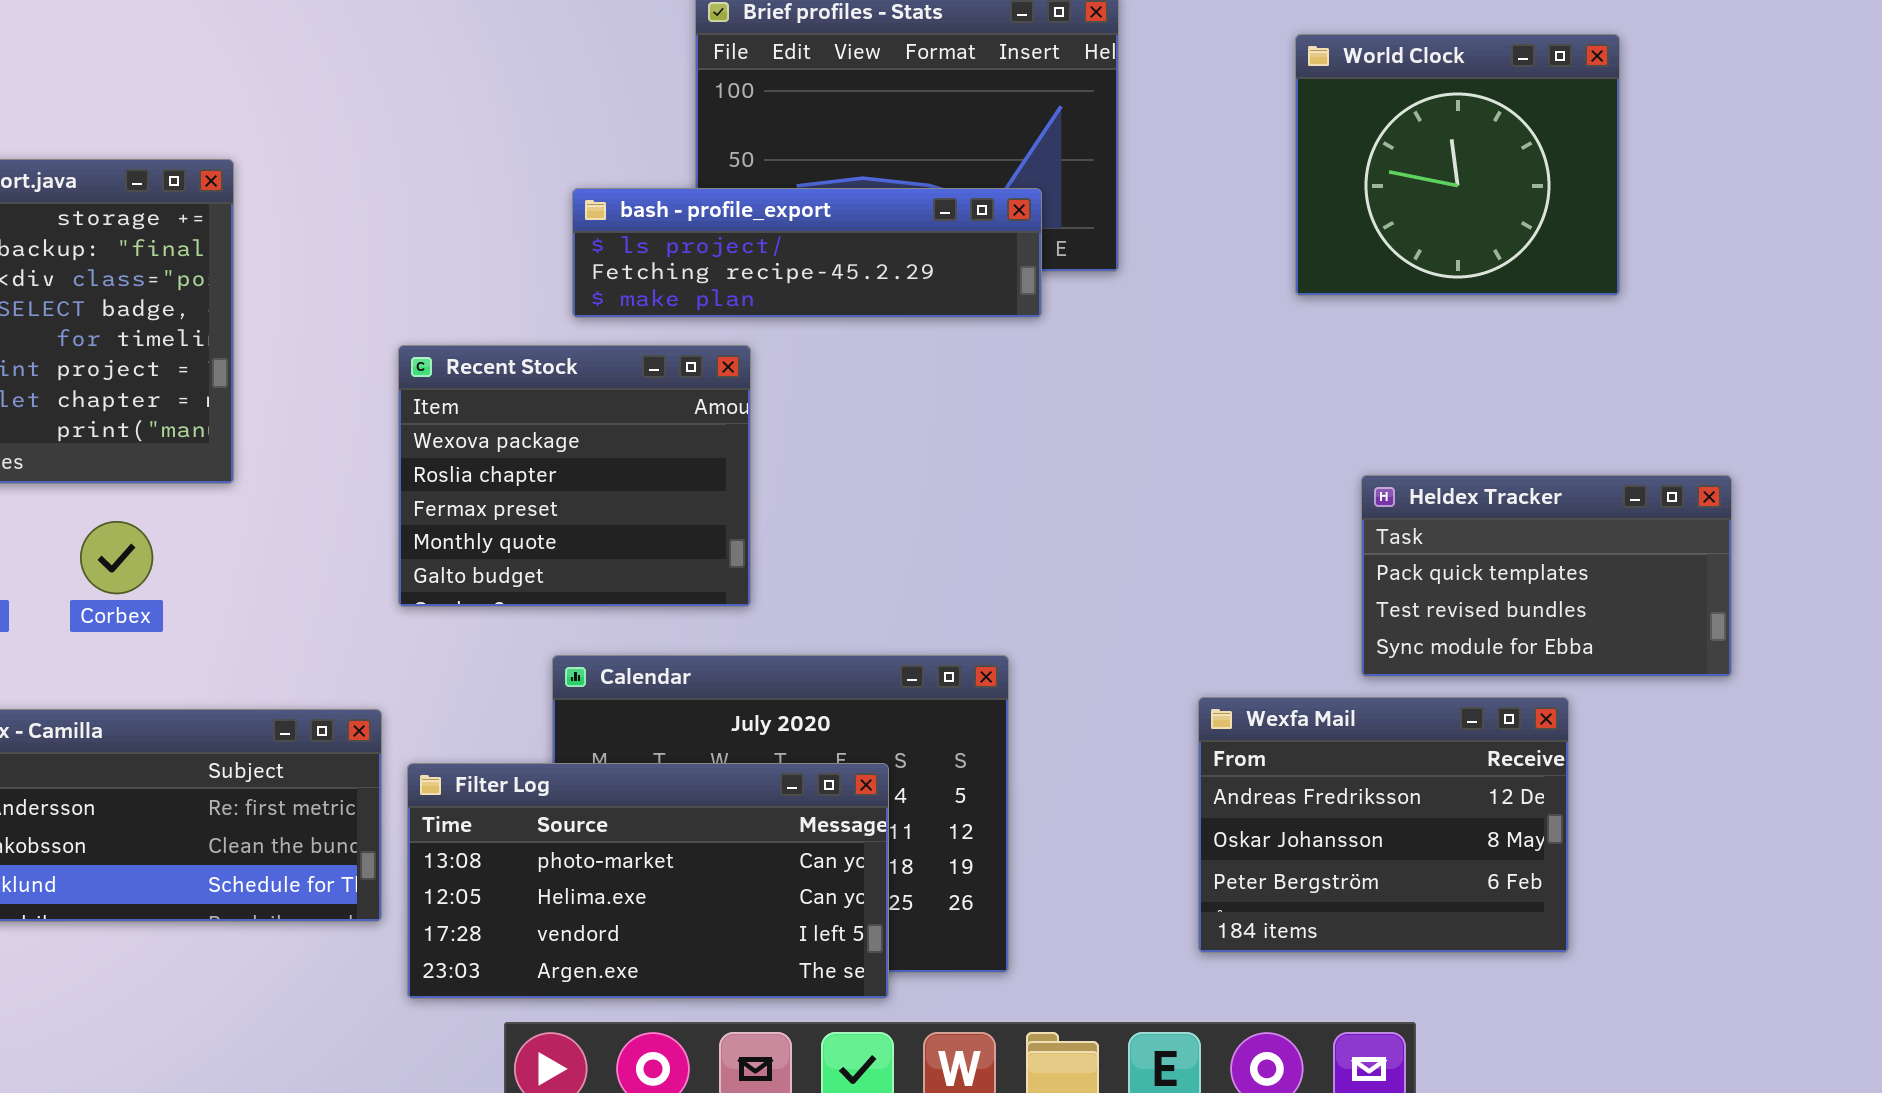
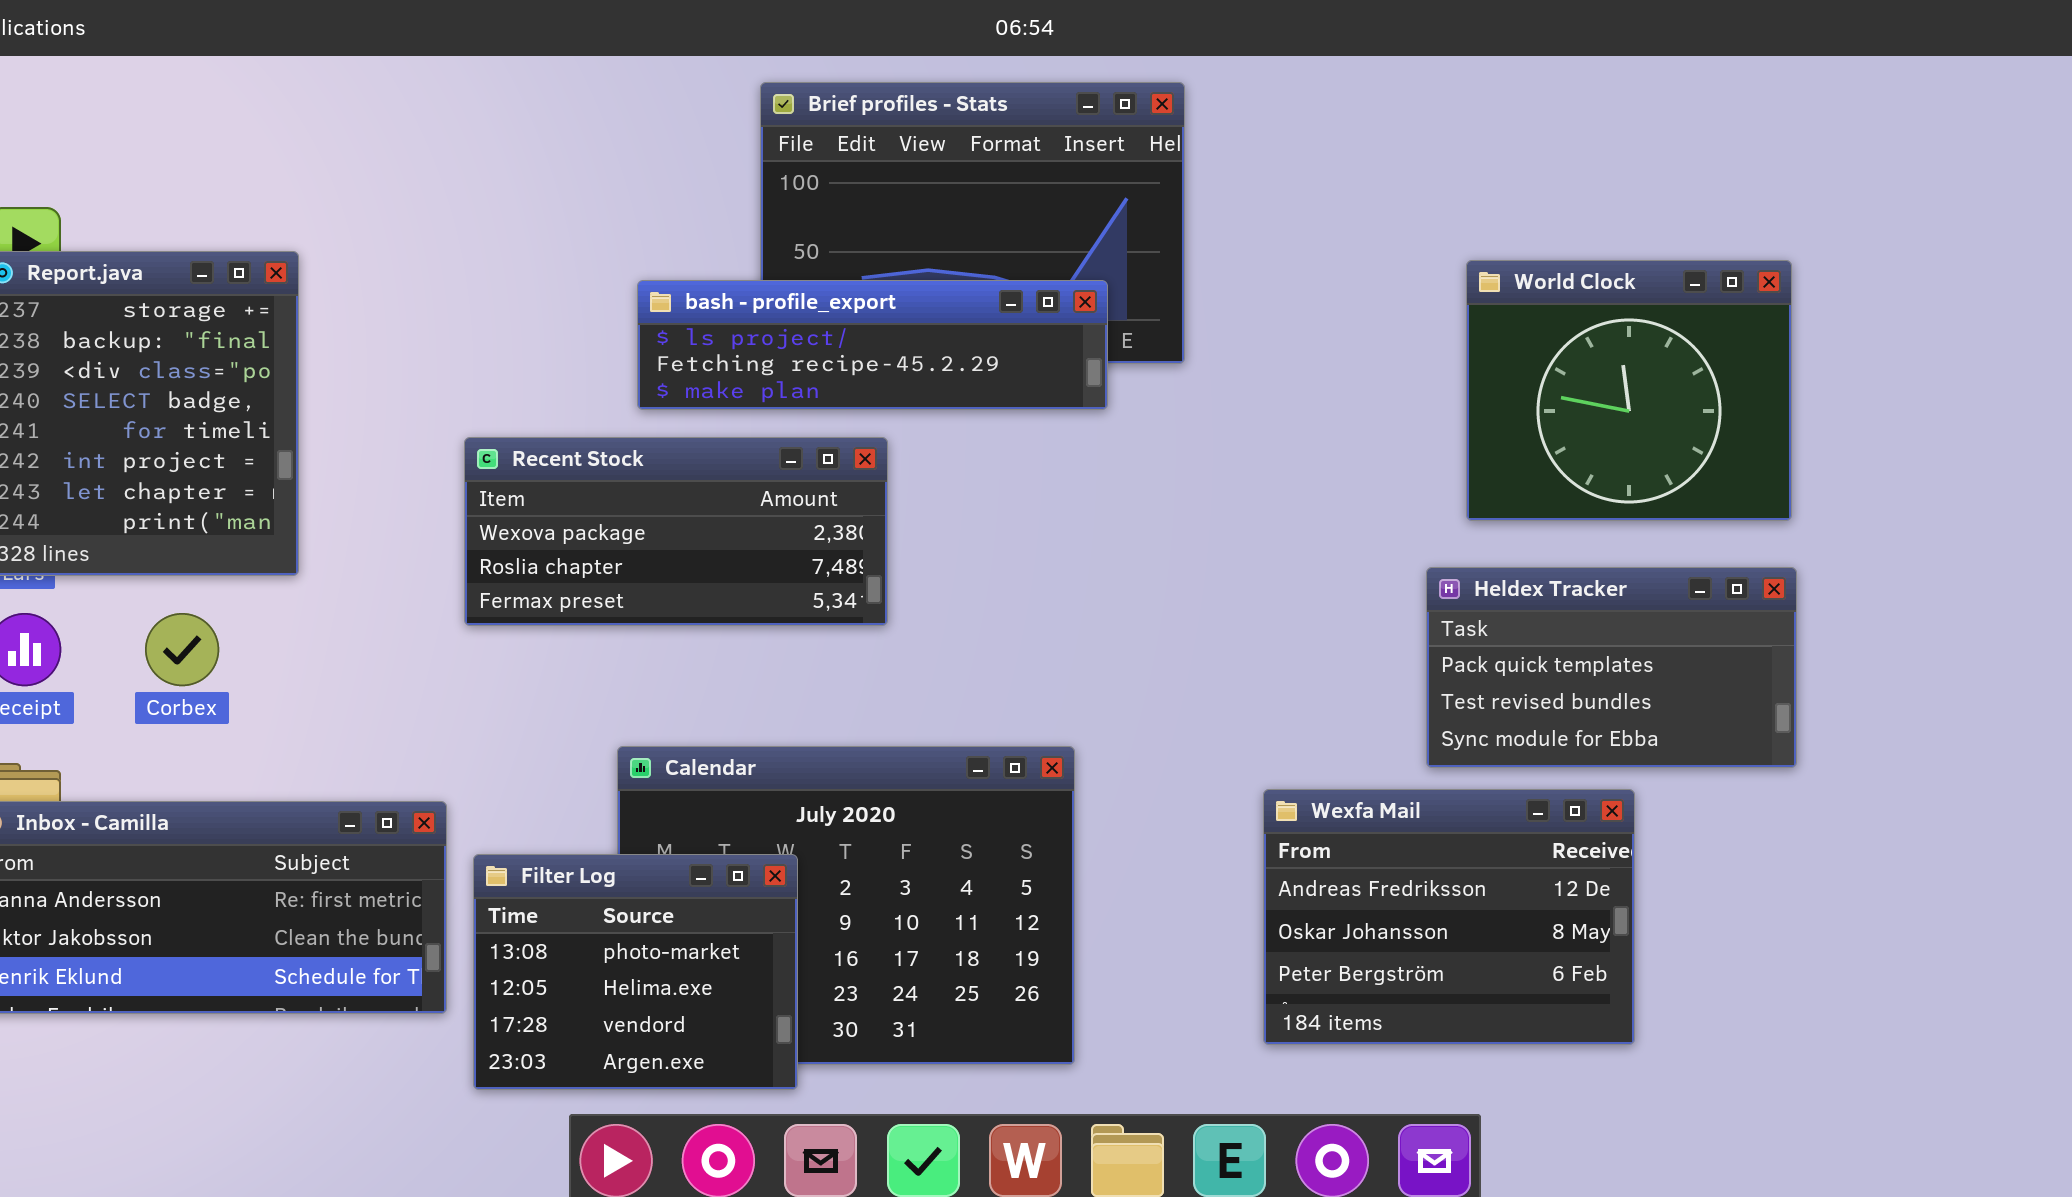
World Clock: [1295,34,1620,296] -> [1466,260,1792,521], moved
Recent Stock: [398,345,751,607] -> [464,437,888,626], resized
Filter Log: [407,763,889,999] -> [473,854,798,1090], resized

